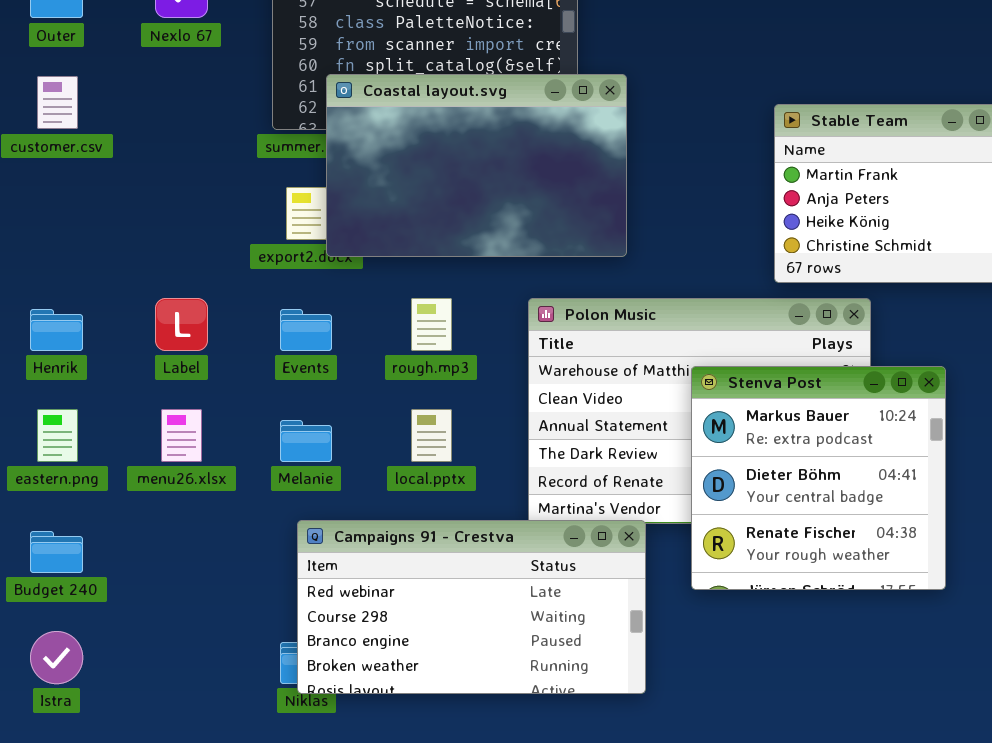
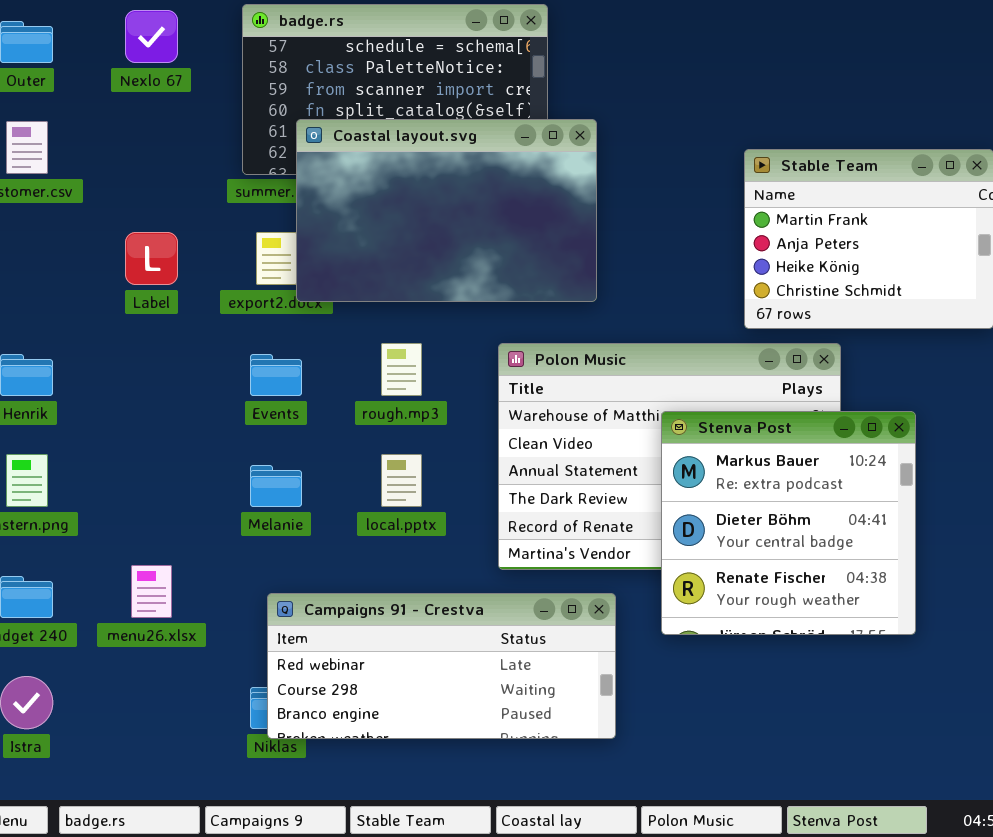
Label: [155,298,208,351] -> [125,232,178,285], moved
menu26.xlsx: [161,409,202,462] -> [131,565,172,618], moved
Campaigns 91 - Crestva: [297,520,646,694] -> [267,593,616,739], resized

